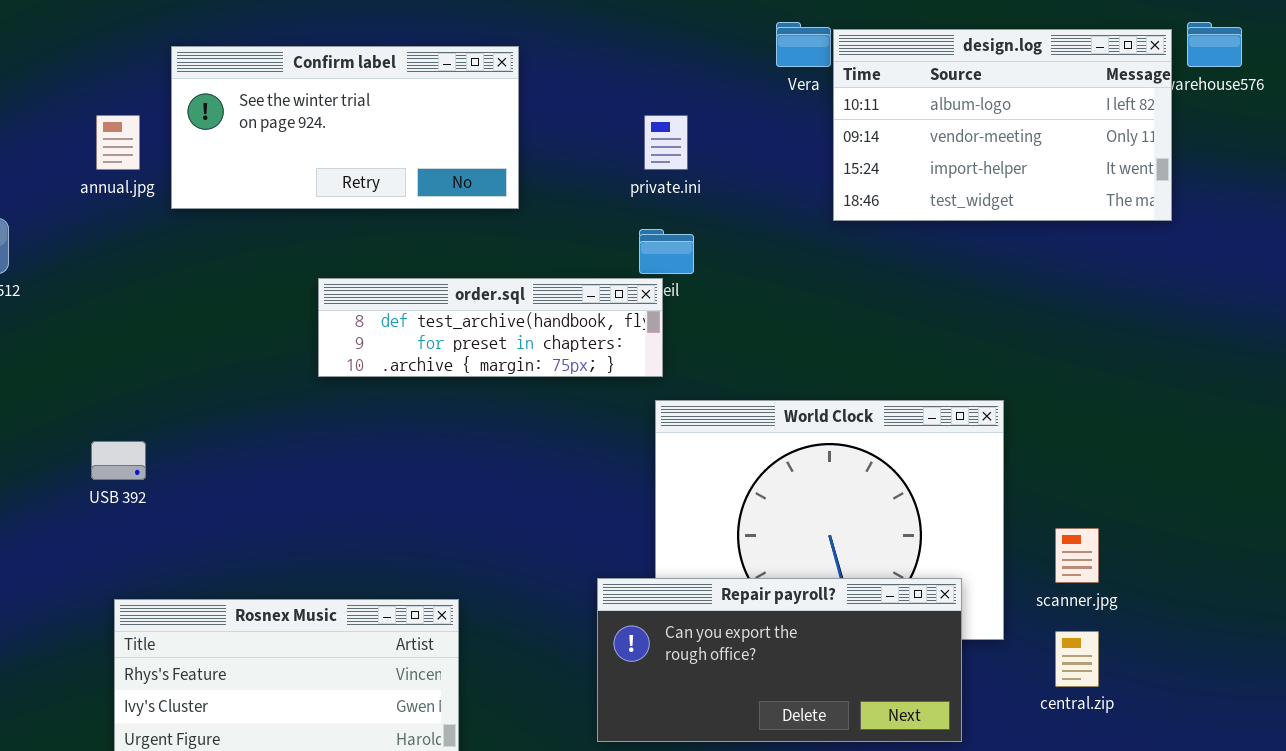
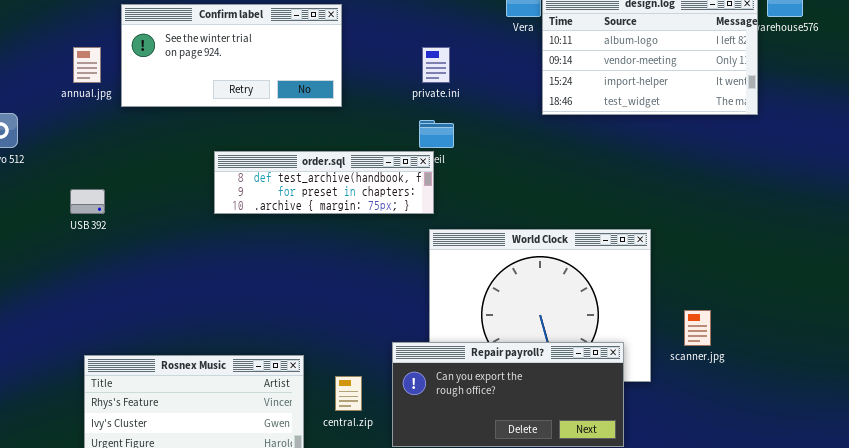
USB 392: [91,441,146,480] -> [70,189,105,214], moved
central.zip: [1055,631,1099,687] -> [335,376,362,411], moved

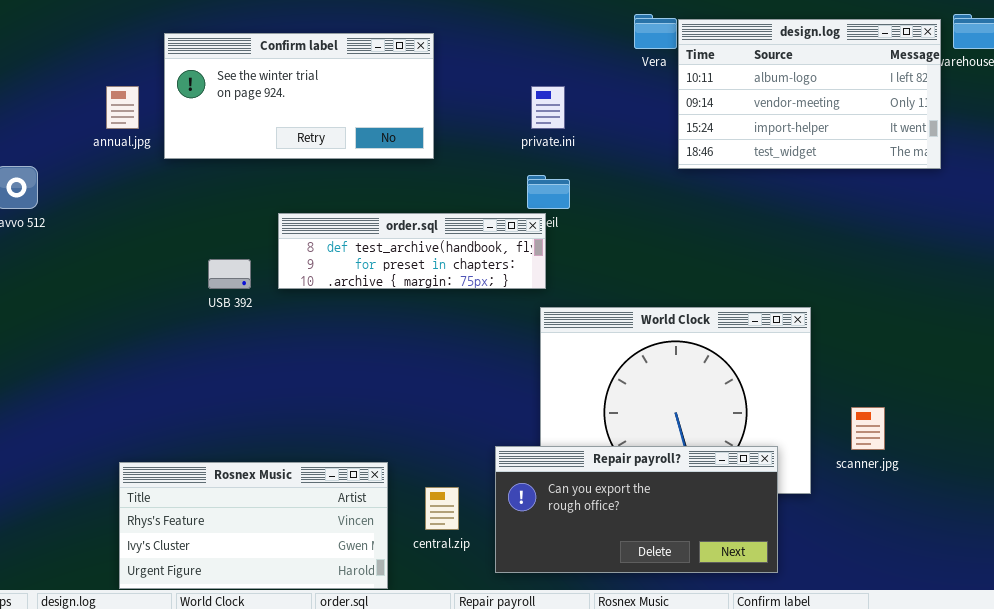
USB 392: [70,189,105,214] -> [208,259,251,289], moved

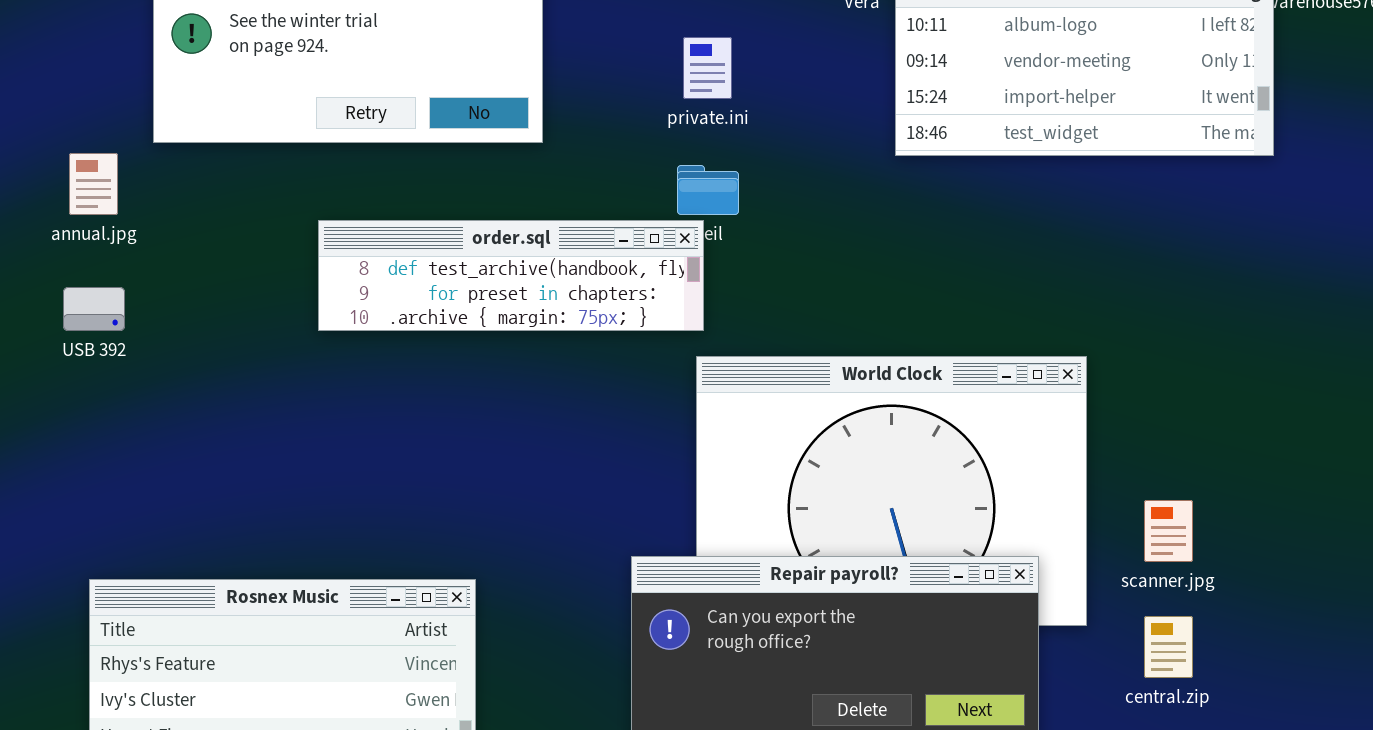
annual.jpg: [106,86,139,129] -> [69,153,118,215], moved
USB 392: [208,259,251,289] -> [63,287,125,331], moved
central.zip: [425,487,459,530] -> [1144,616,1193,678], moved

